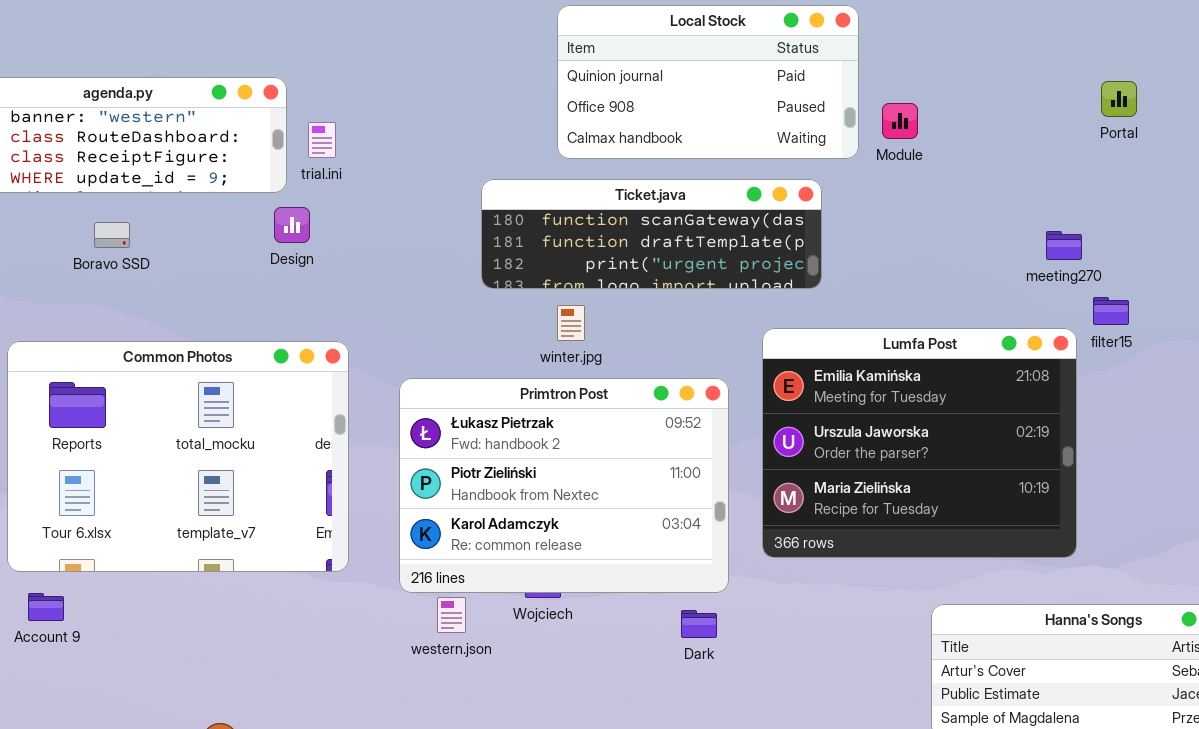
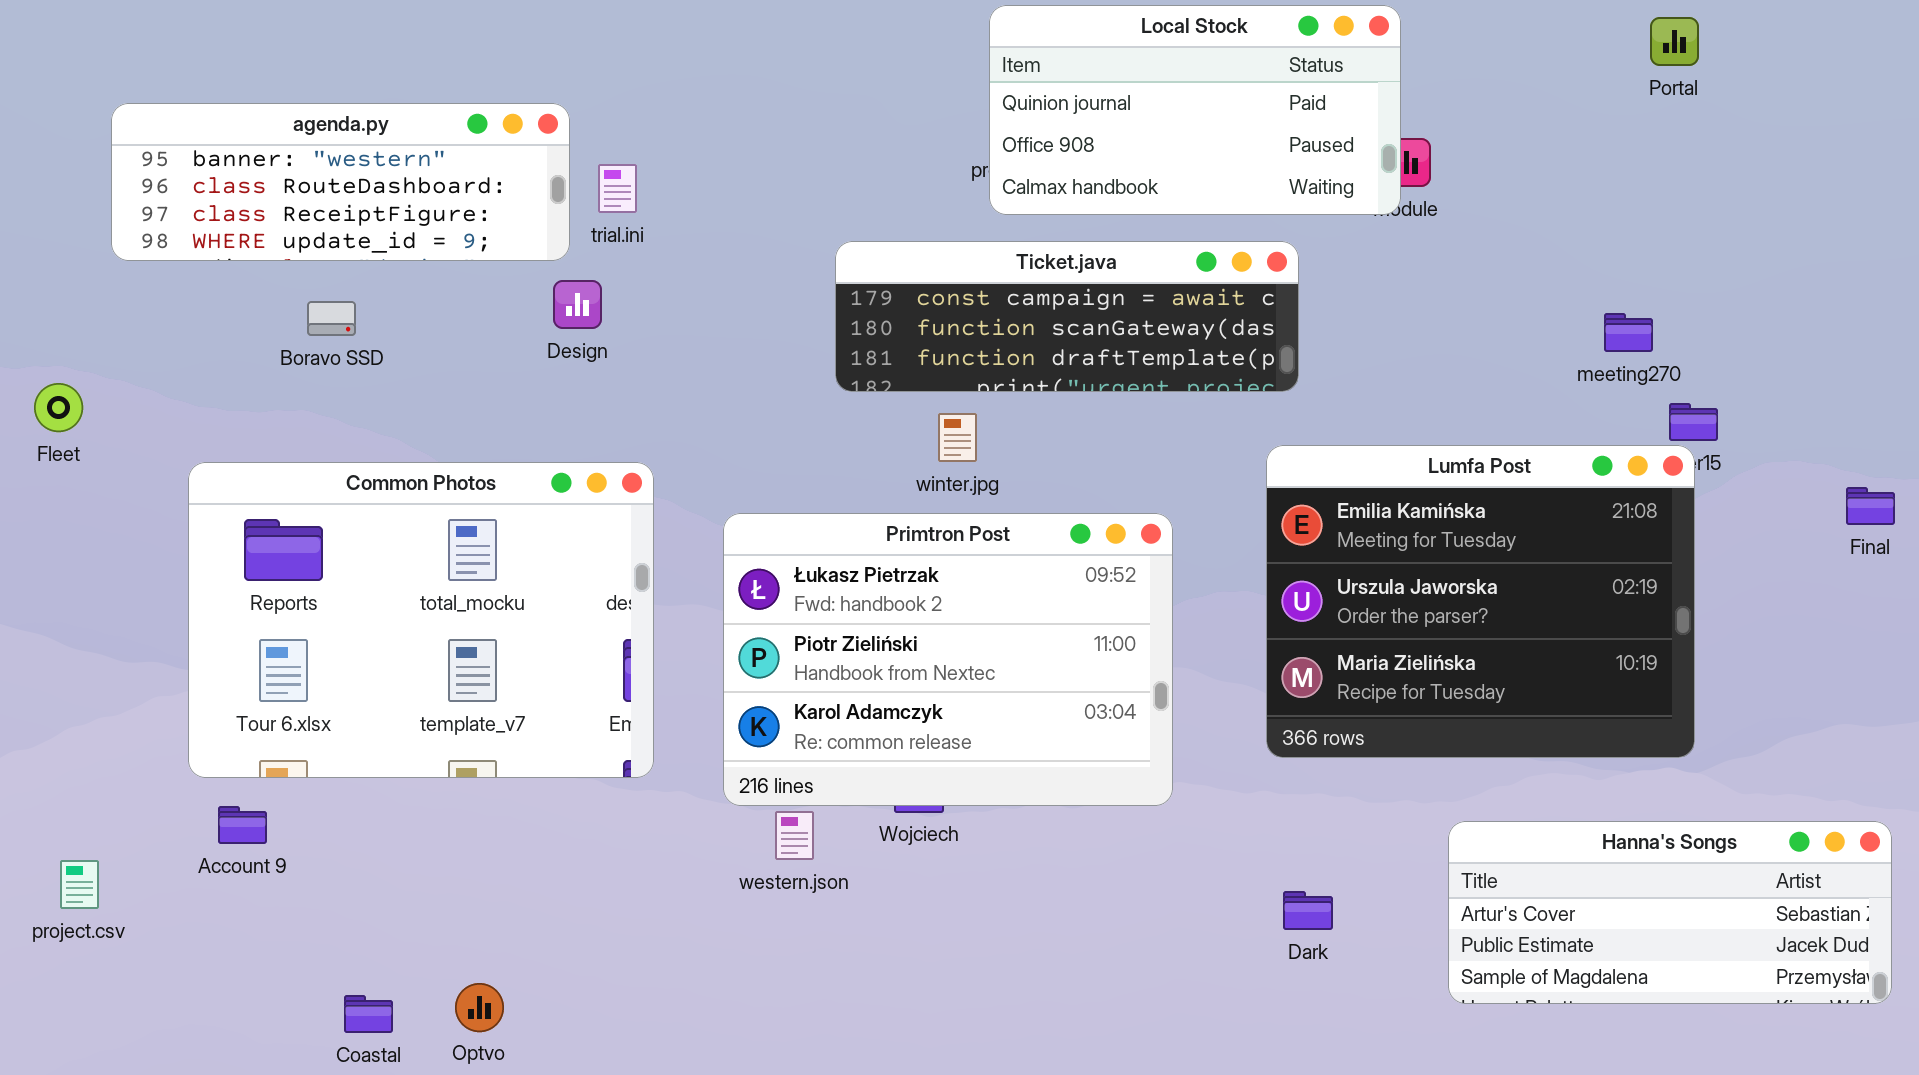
Local Stock: [557,5,859,159] -> [989,5,1401,215], moved
Portal: [1101,81,1137,117] -> [1650,17,1699,66], moved
Ticket.java: [481,179,822,289] -> [835,241,1299,392], scrolled up 1 row
Lumfa Post: [762,328,1077,558] -> [1266,445,1695,758], moved
Dark: [681,610,717,638] -> [1283,891,1333,930], moved

